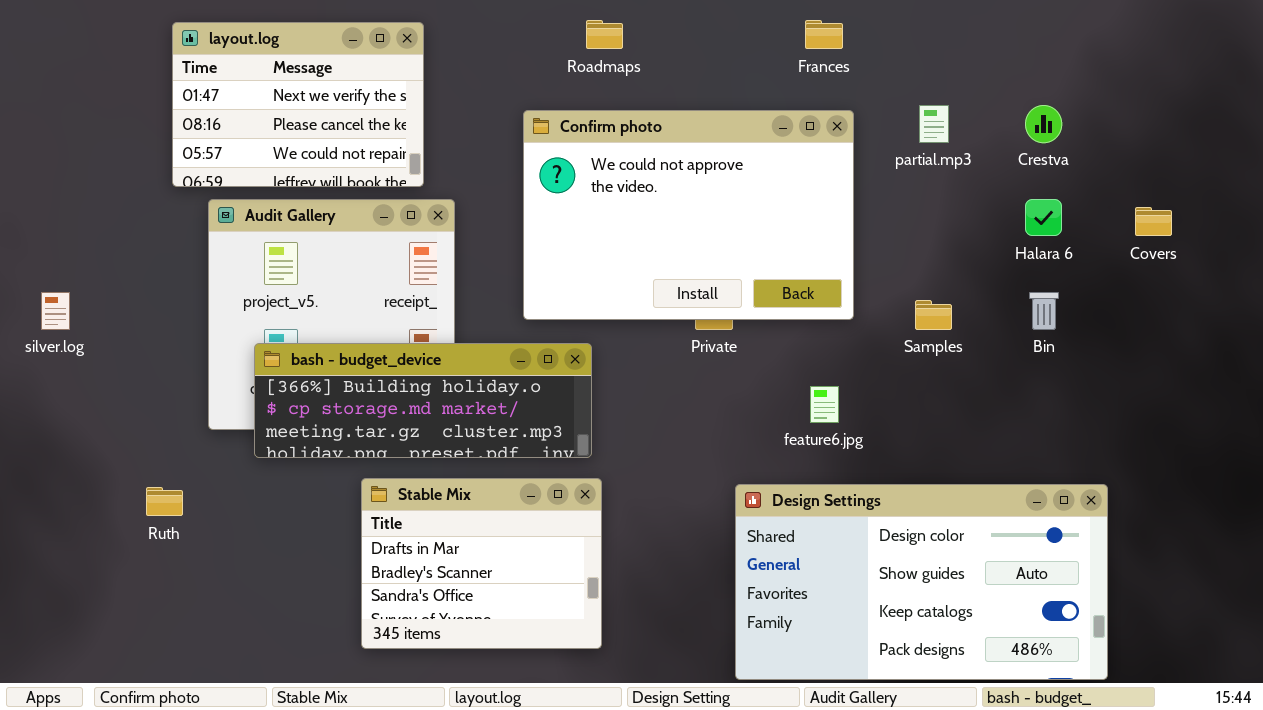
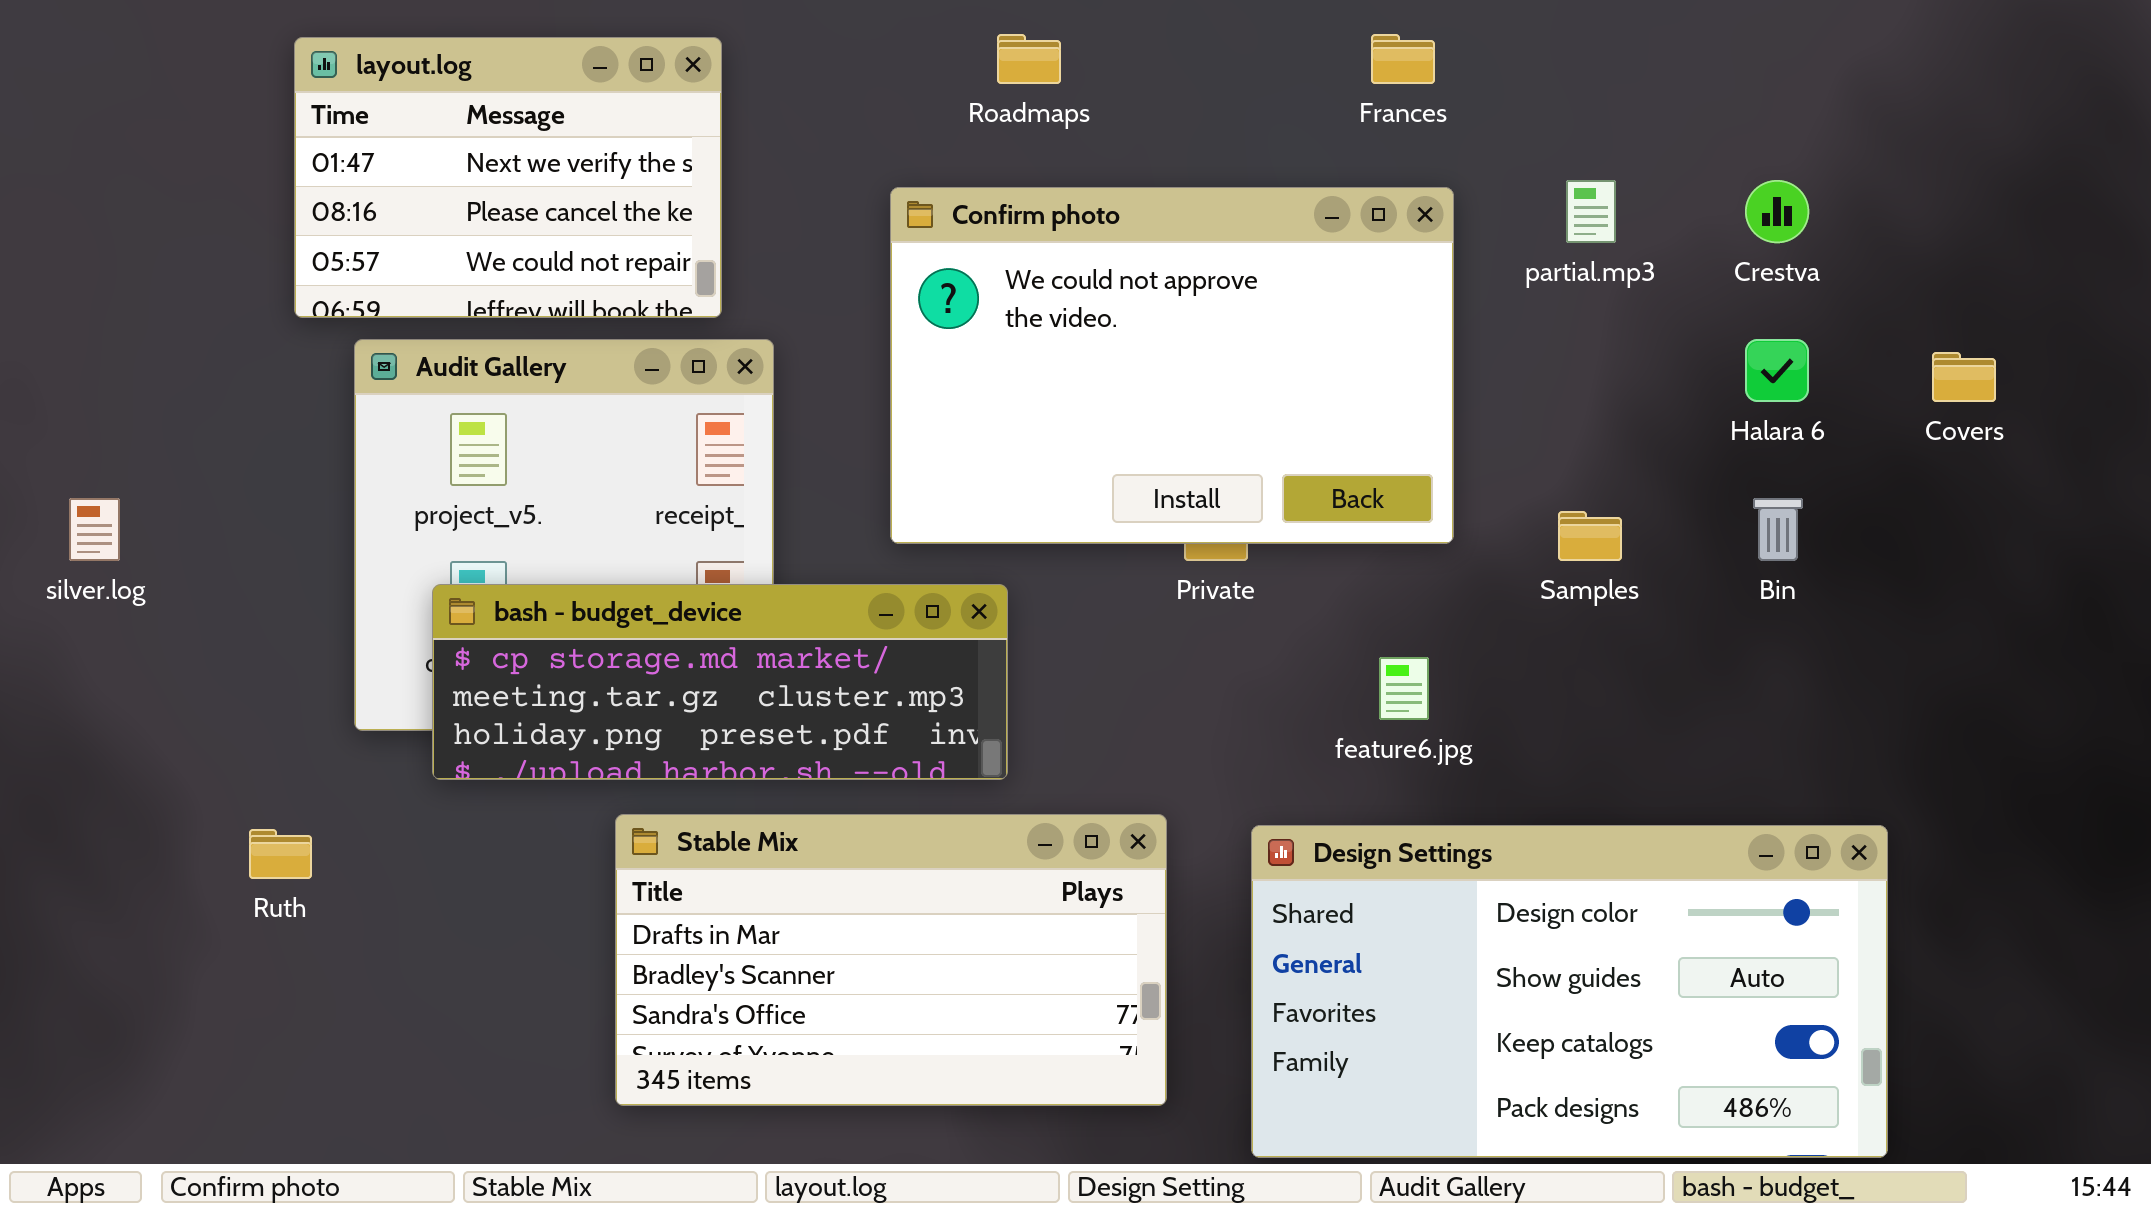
bash - budget_device: [254,343,592,458] -> [432,584,1008,780], scrolled down 1 row
Stable Mix: [361,478,602,649] -> [615,814,1167,1106], resized

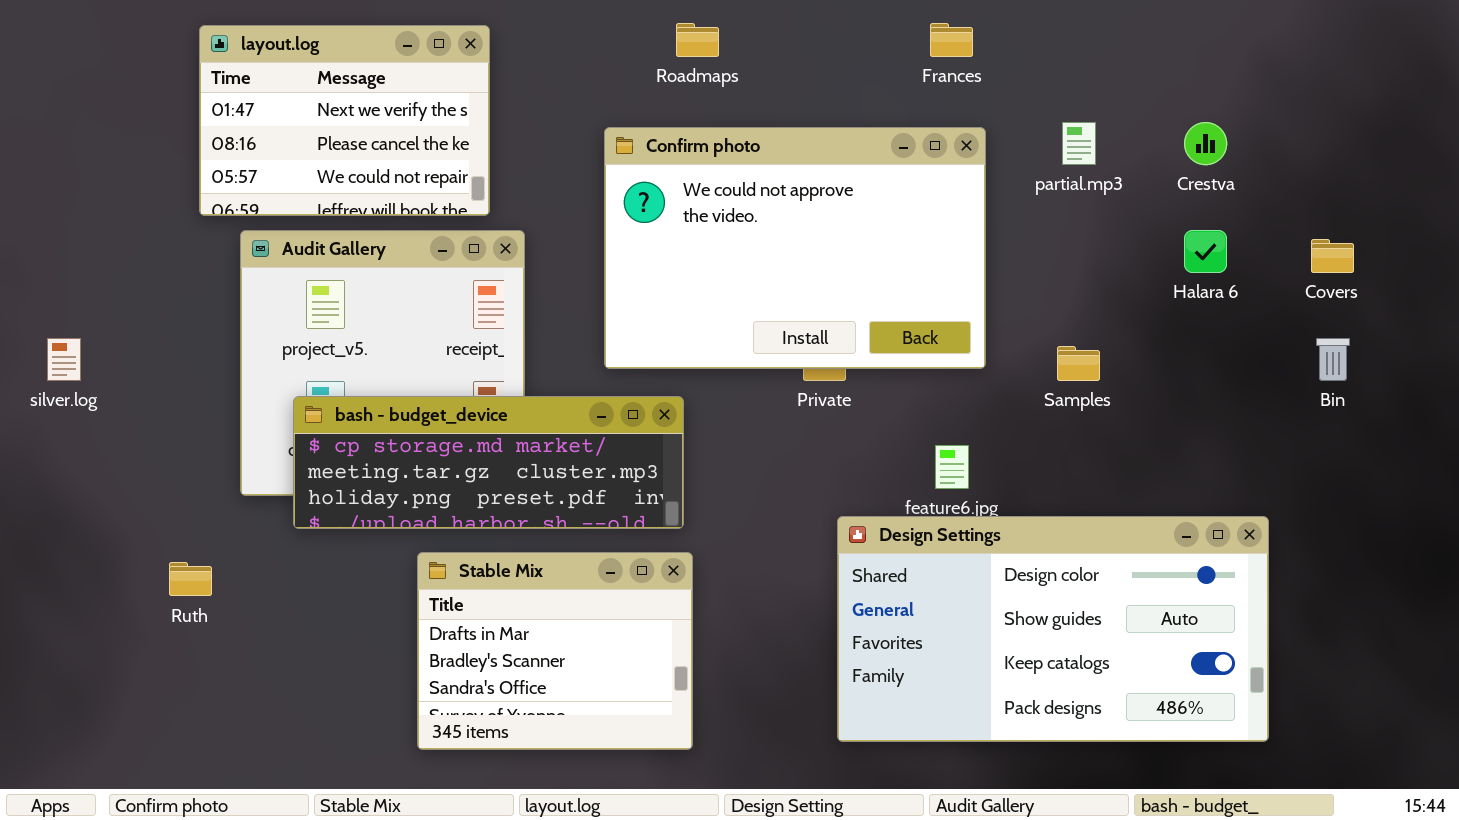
Bin: [1753,498,1803,561] -> [1316,338,1350,381], moved
Stable Mix: [615,814,1167,1106] -> [417,552,693,750], resized
Design Settings: [1251,825,1888,1158] -> [837,516,1269,742], moved

